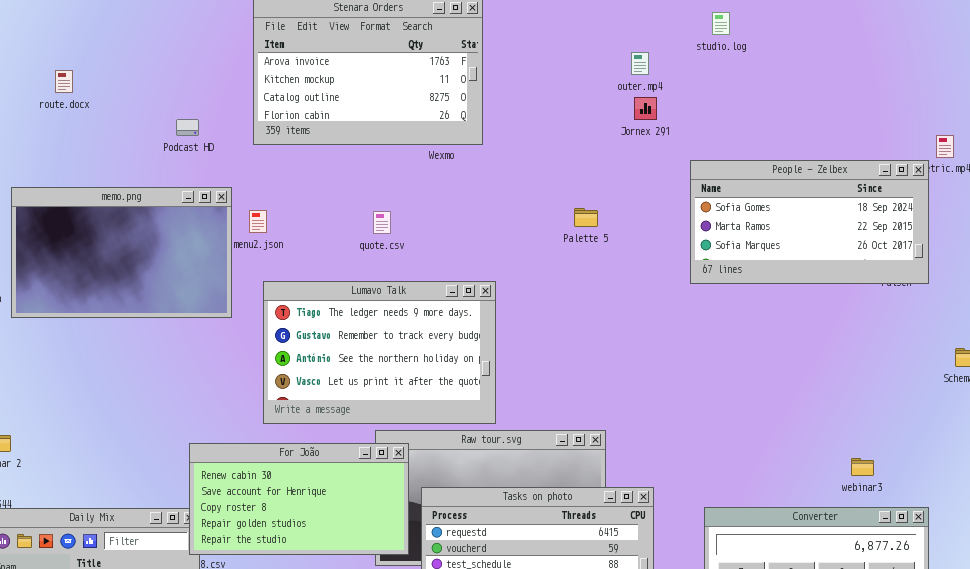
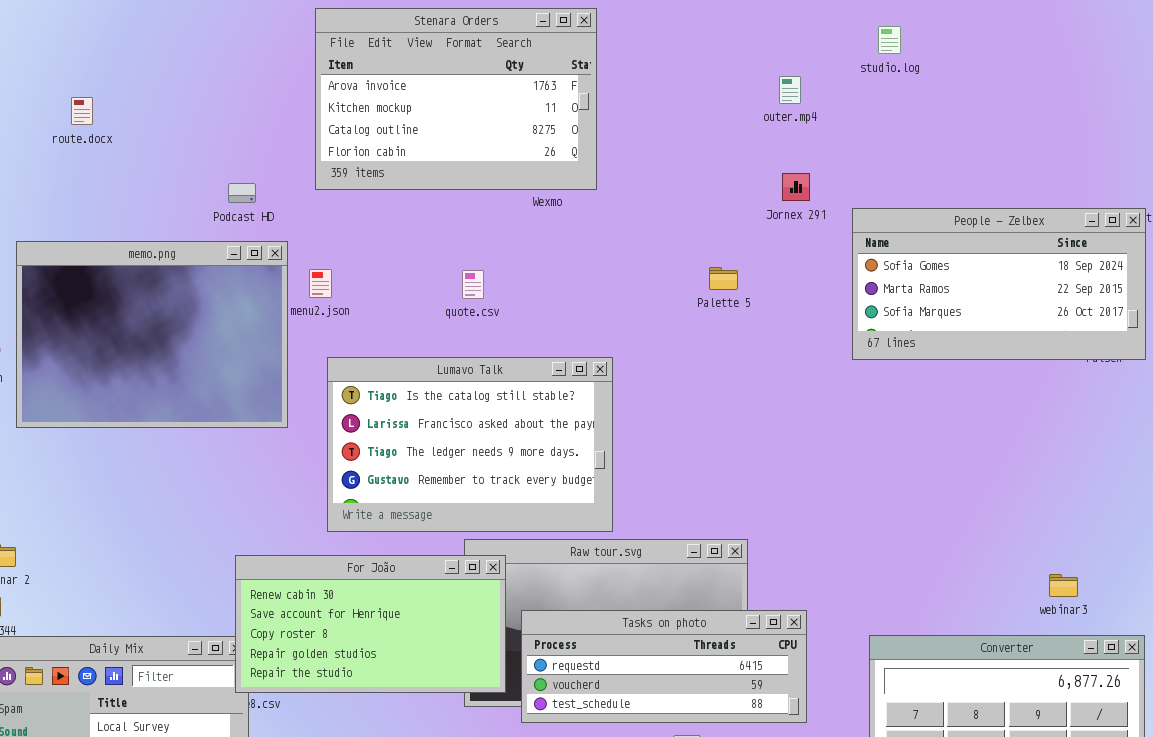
Jornex 291: [634,97,657,120] -> [782,173,810,201], moved
Podcast HD: [176,119,199,136] -> [228,183,256,203], moved
memo.png: [11,187,232,318] -> [16,241,288,428], resized
Lumavo Talk: [263,281,496,424] -> [327,357,613,532], scrolled up 2 rows

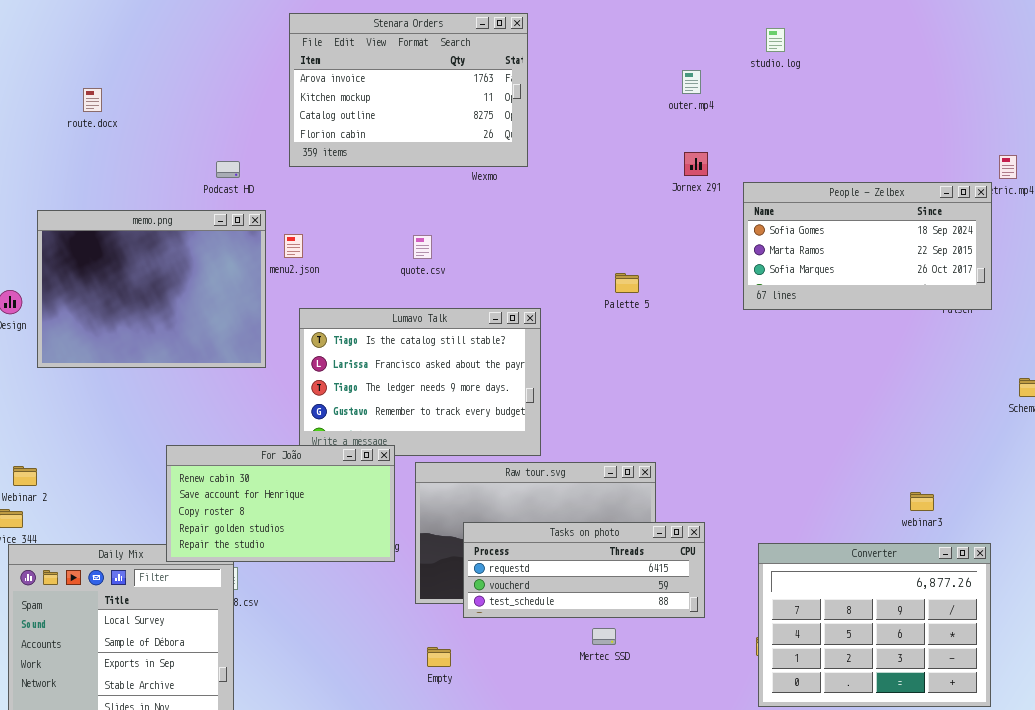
Palette 5: [709,267,738,290] -> [615,273,639,293], moved
For João: [235,555,506,693] -> [166,445,395,562], moved

